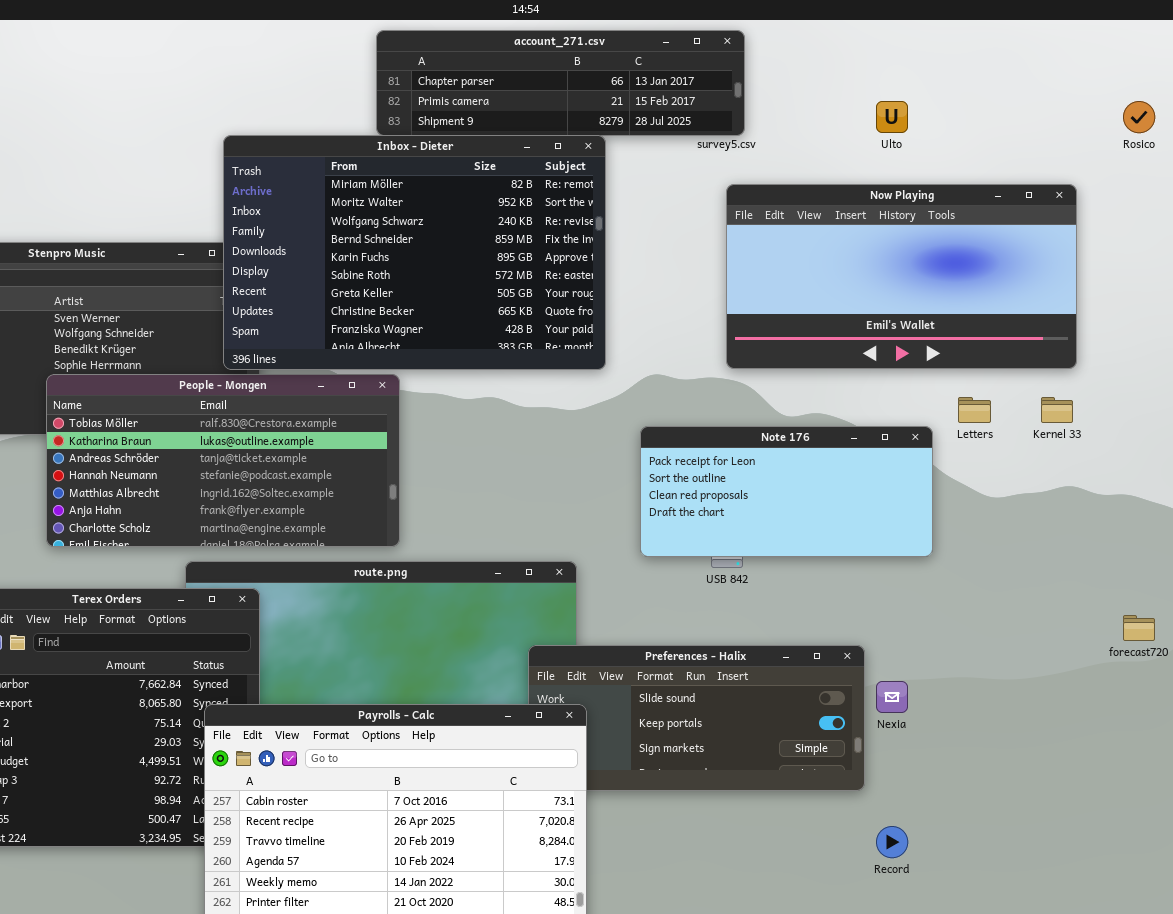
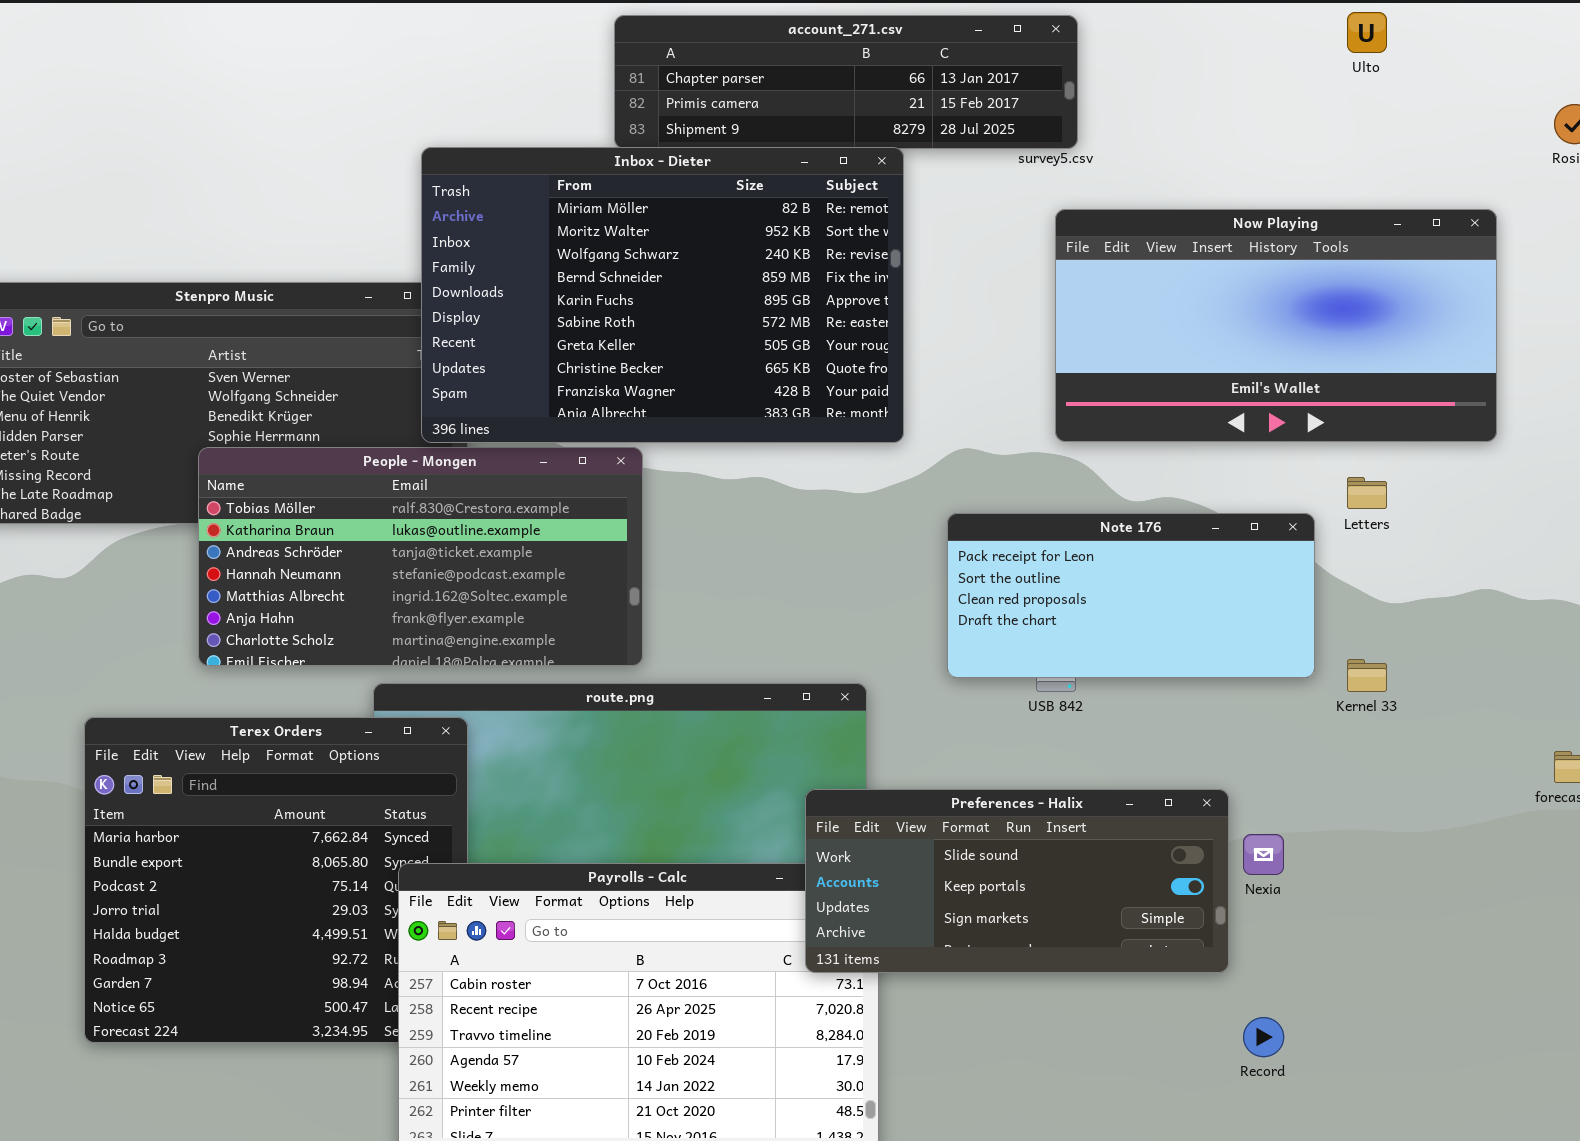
Ulto: [876,101,908,133] -> [1347,12,1387,53], moved
Kernel 33: [1041,397,1073,423] -> [1347,659,1387,692], moved
Preferences - Halix: [528,645,865,791] -> [805,789,1229,973], raised

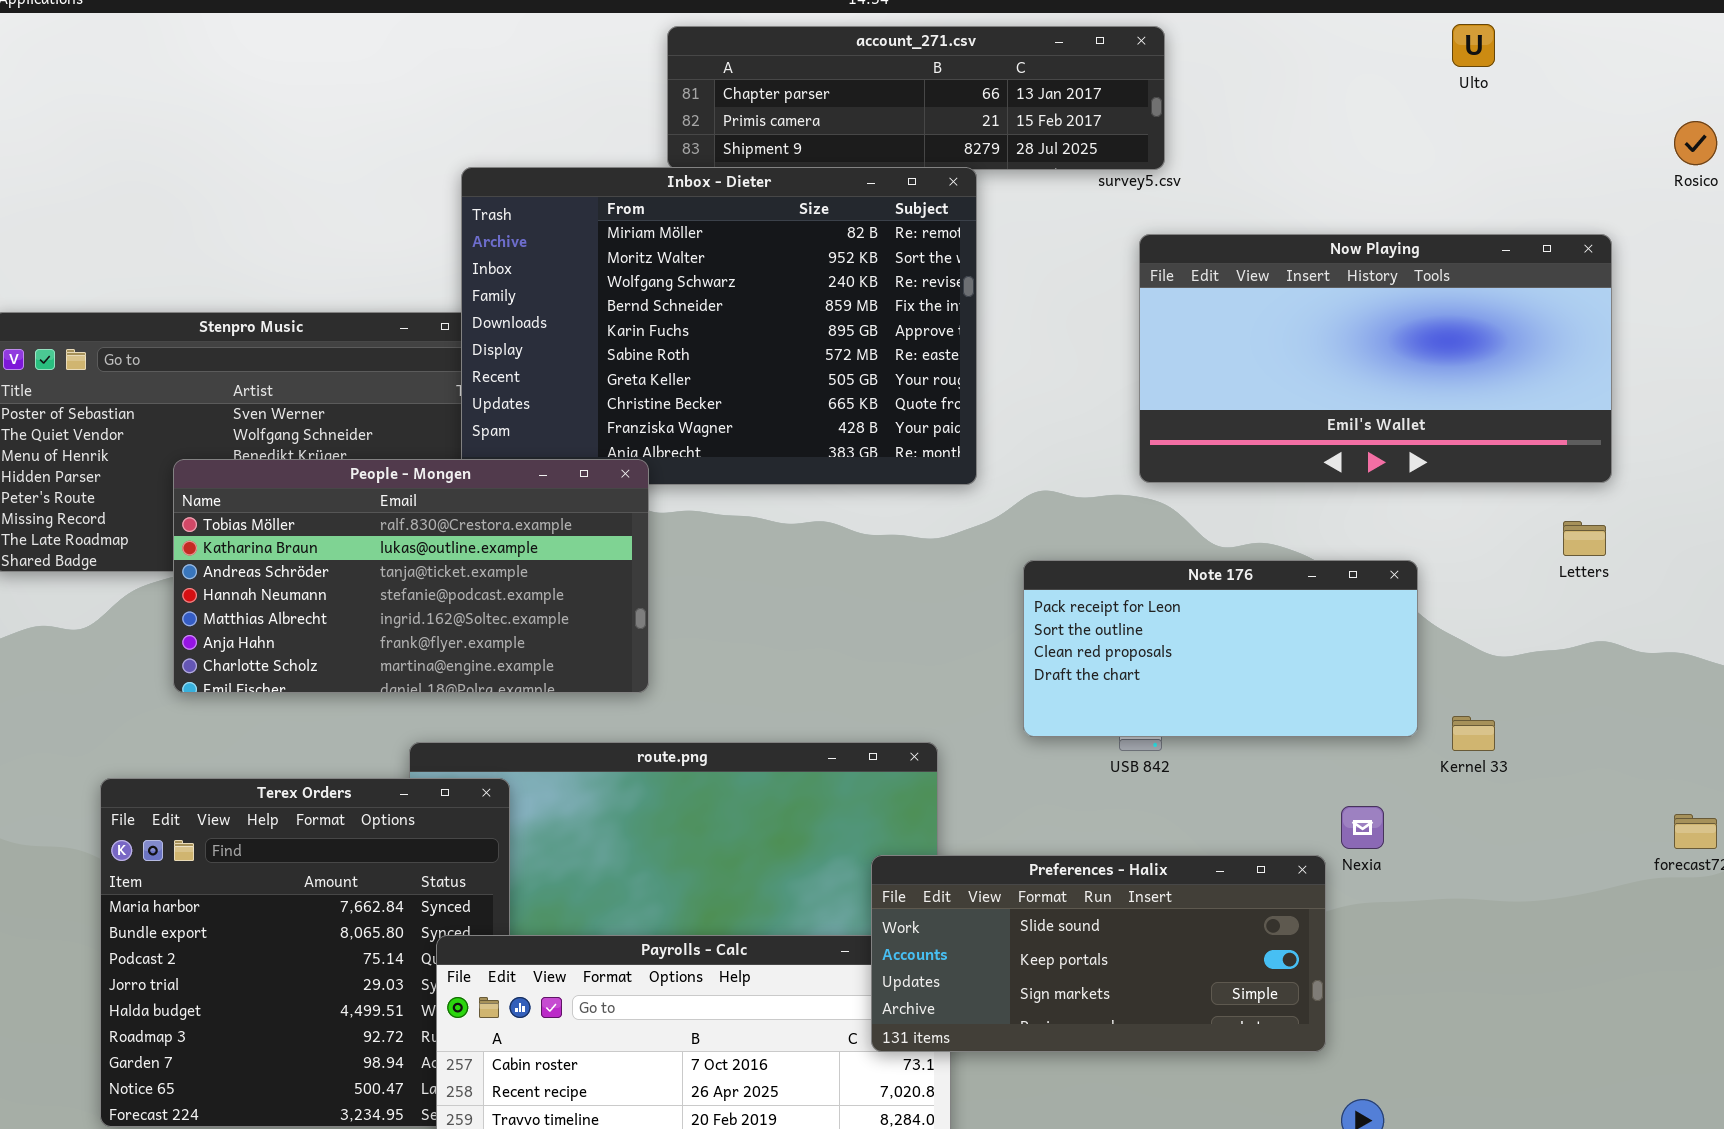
People - Mongen: [198,447,643,666] -> [173,459,649,693], moved
Letters: [1347,477,1387,509] -> [1563,521,1606,556], moved
Nexia: [1243,834,1284,875] -> [1341,806,1384,849], moved

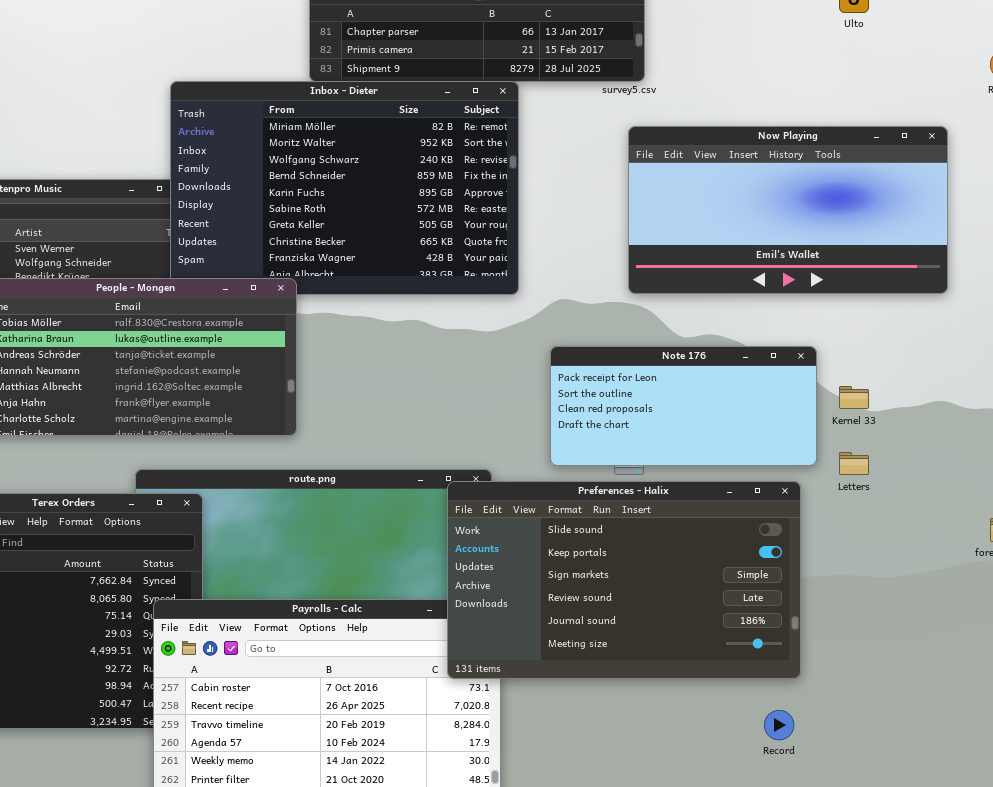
Letters: [1563,521,1606,556] -> [839,452,869,475], moved
Kernel 33: [1452,716,1495,751] -> [839,386,869,409], moved
Preferences - Halix: [871,855,1326,1052] -> [447,481,801,679], resized

